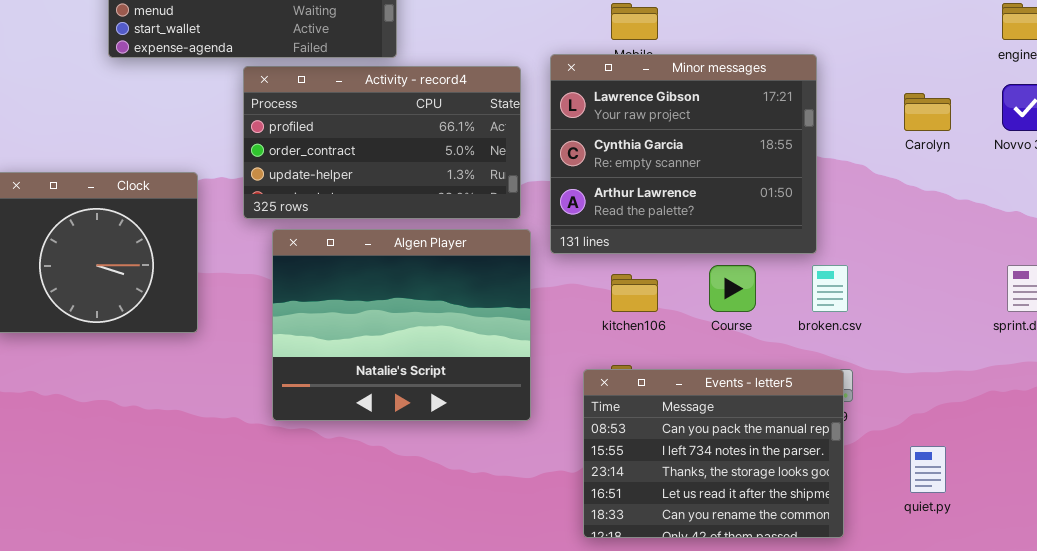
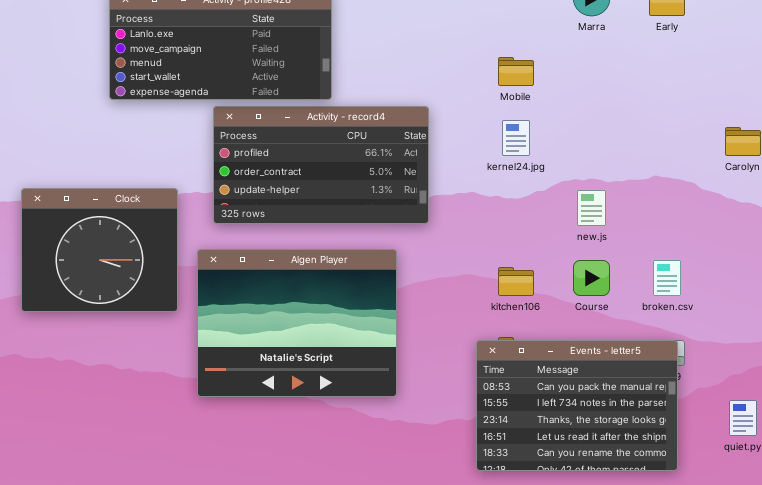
Minor messages: [550,54,817,254] -> none, closed
Algen Player: [272,229,531,421] -> [197,249,397,397], moved

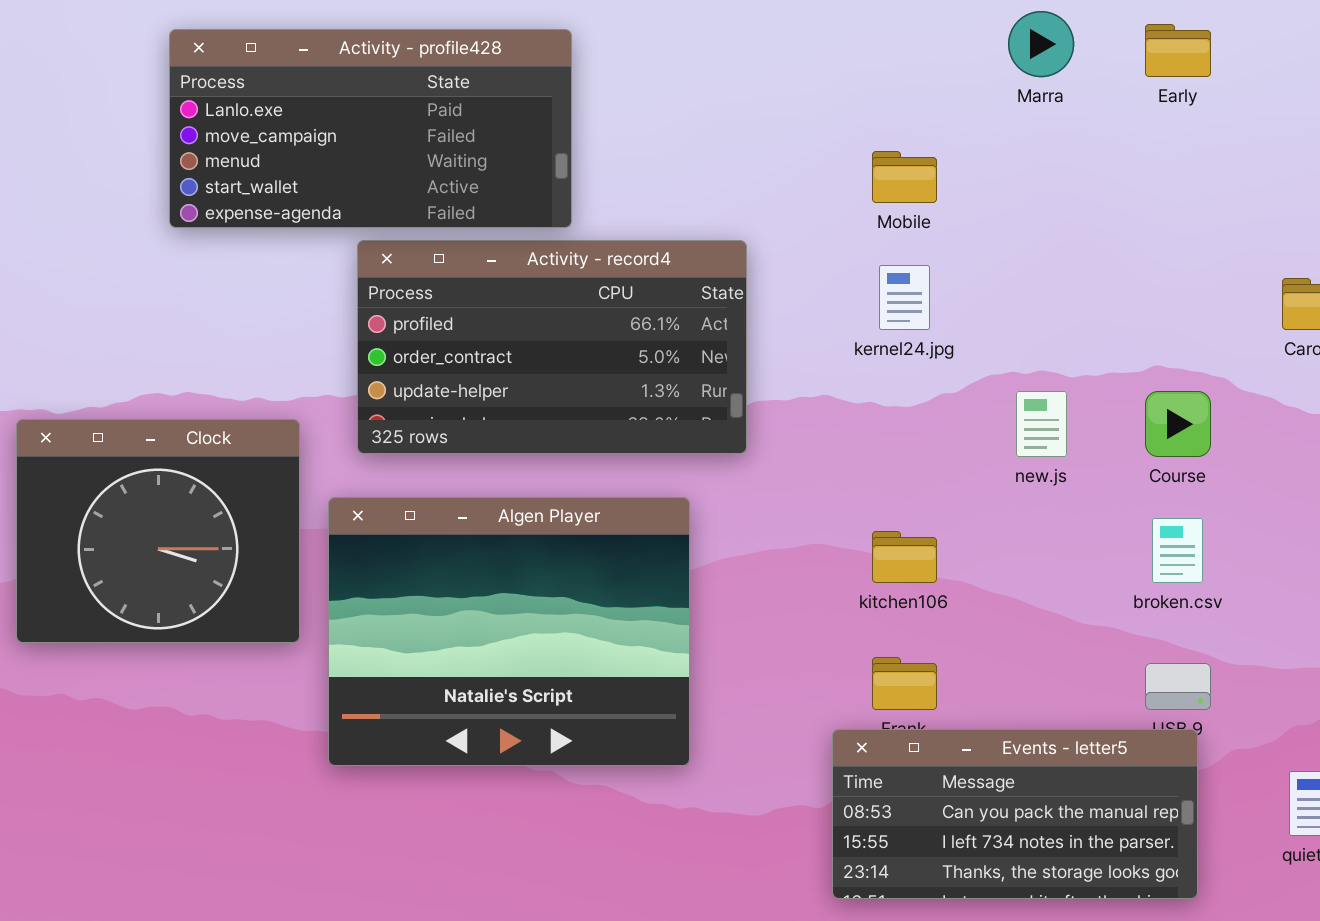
Clock: [21,188,178,312] -> [16,419,300,643], moved
Course: [573,260,610,296] -> [1145,391,1211,457], moved
Events - letter5: [476,340,678,471] -> [832,729,1198,899], resized

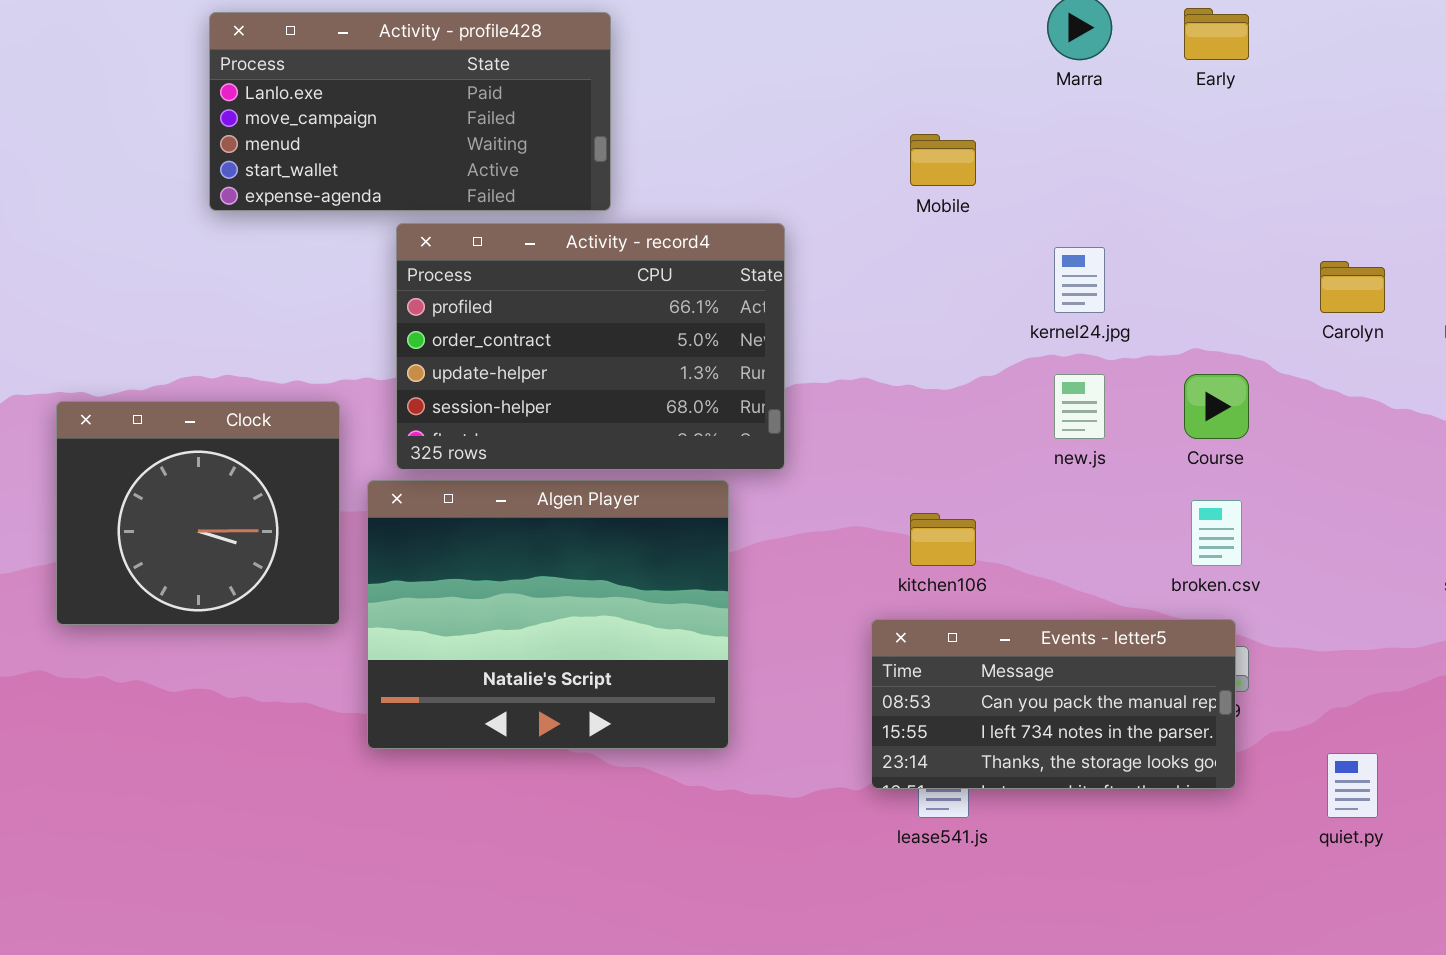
Activity - record4: [357,240,747,454] -> [396,223,785,470], resized
kernel24.jpg: [879,265,930,330] -> [1054,247,1105,313], moved
Events - letter5: [832,729,1198,899] -> [871,619,1236,789], moved

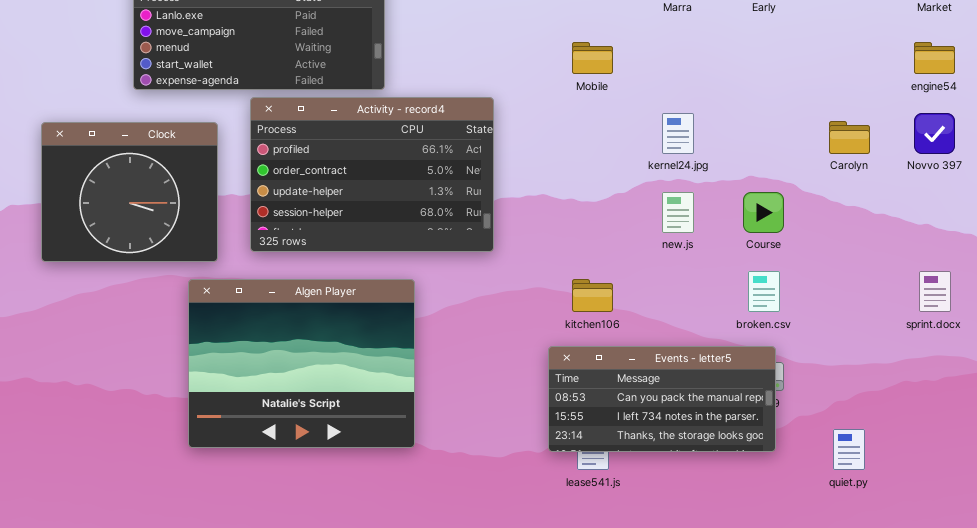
Clock: [56,401,340,625] -> [41,122,218,262], moved
Algen Player: [367,480,729,749] -> [188,279,415,448], moved

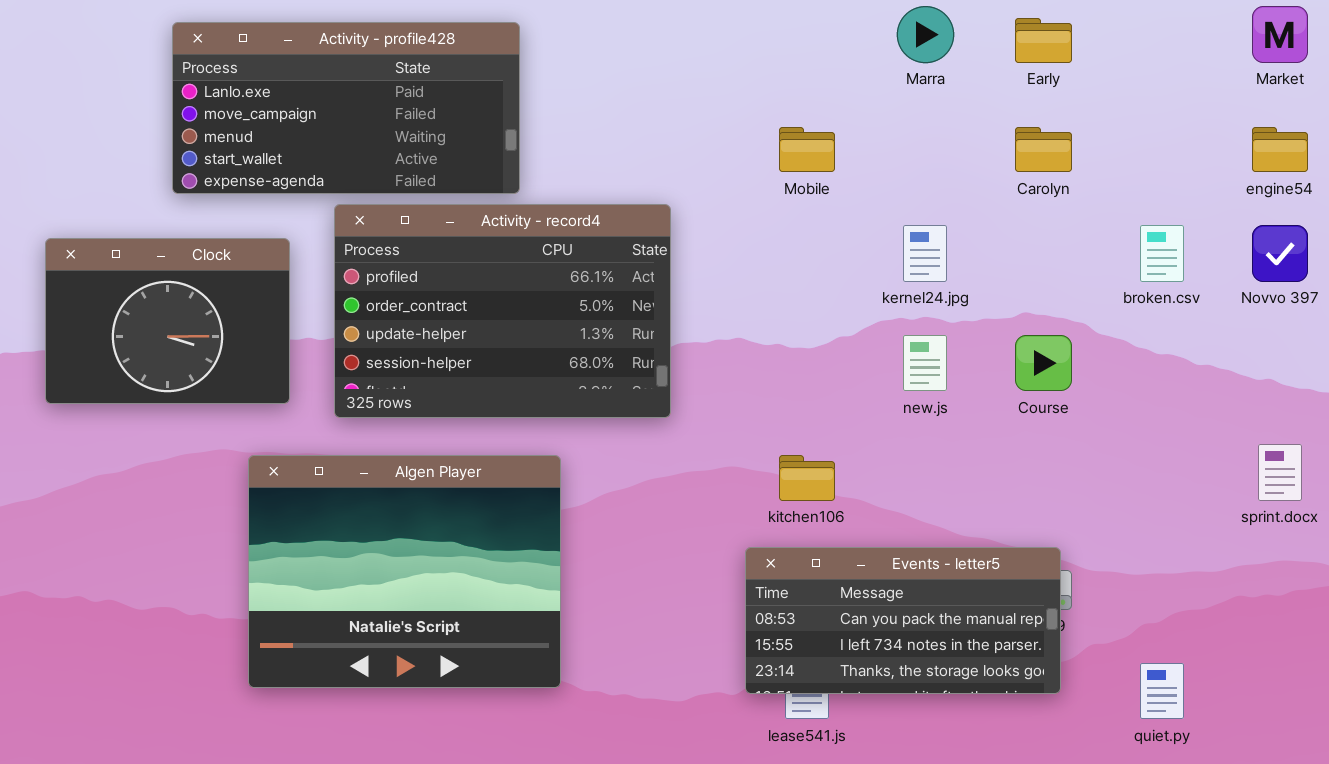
Carolyn: [829,121,870,154] -> [1015,127,1072,172], moved
Clock: [41,122,218,262] -> [45,238,290,404], resized
broken.csv: [748,271,780,312] -> [1140,225,1184,282], moved

